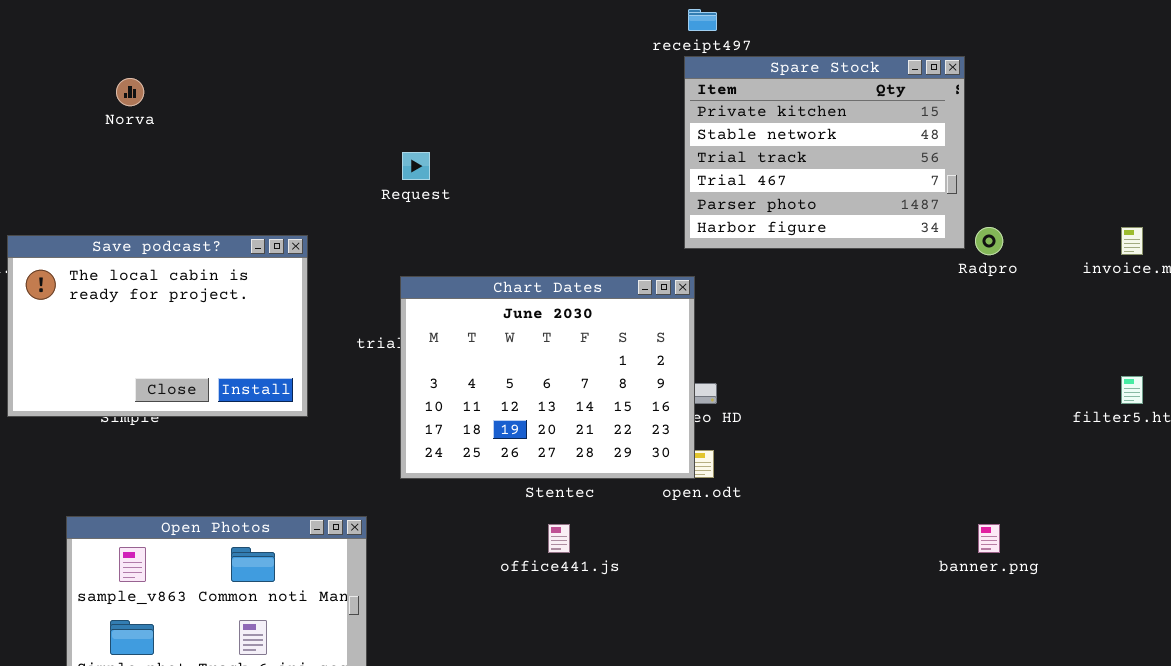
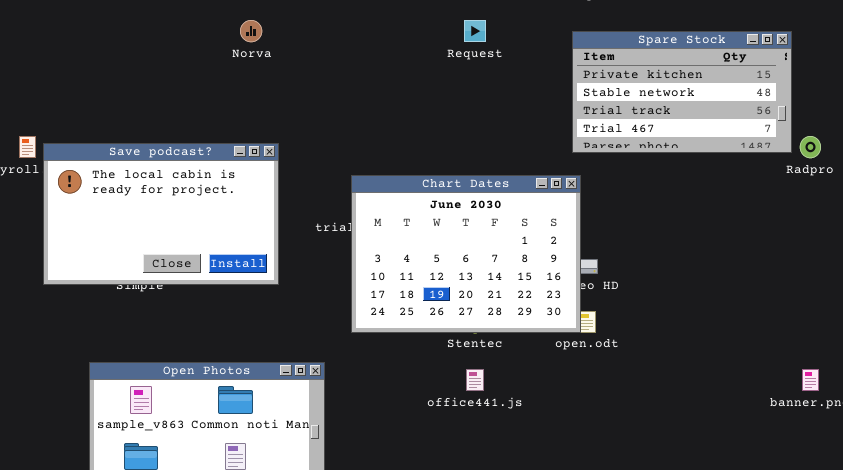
Spare Stock: [684,56,965,249] -> [572,31,792,153], resized
Norva: [116,78,144,106] -> [240,20,262,42], moved
Request: [402,152,430,180] -> [464,20,486,42], moved

